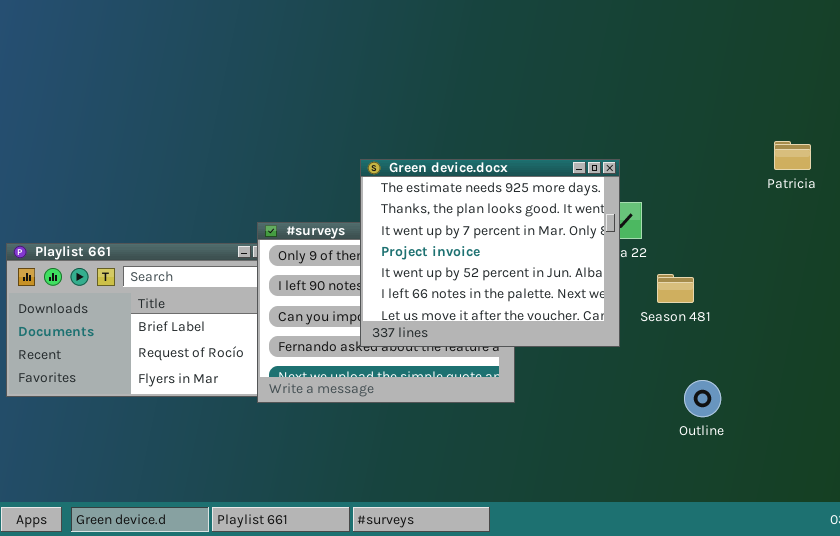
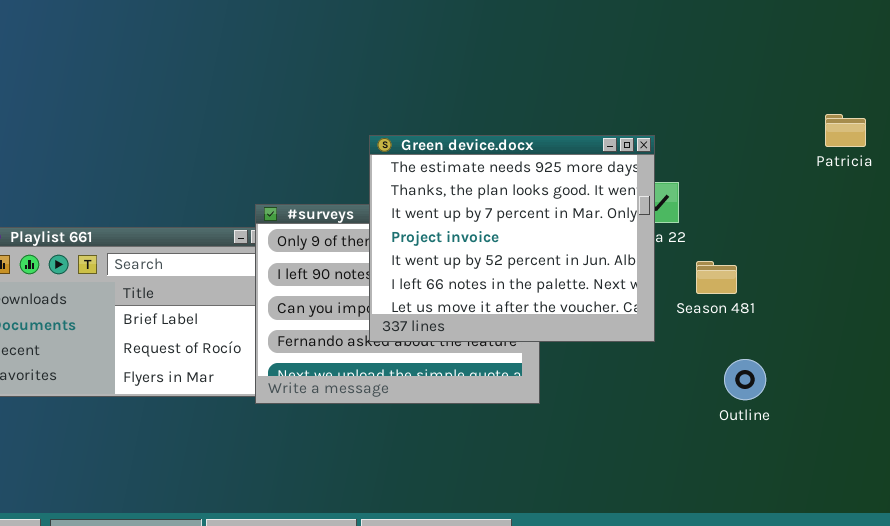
Outline: [684,380,721,417] -> [724,359,766,400], moved

